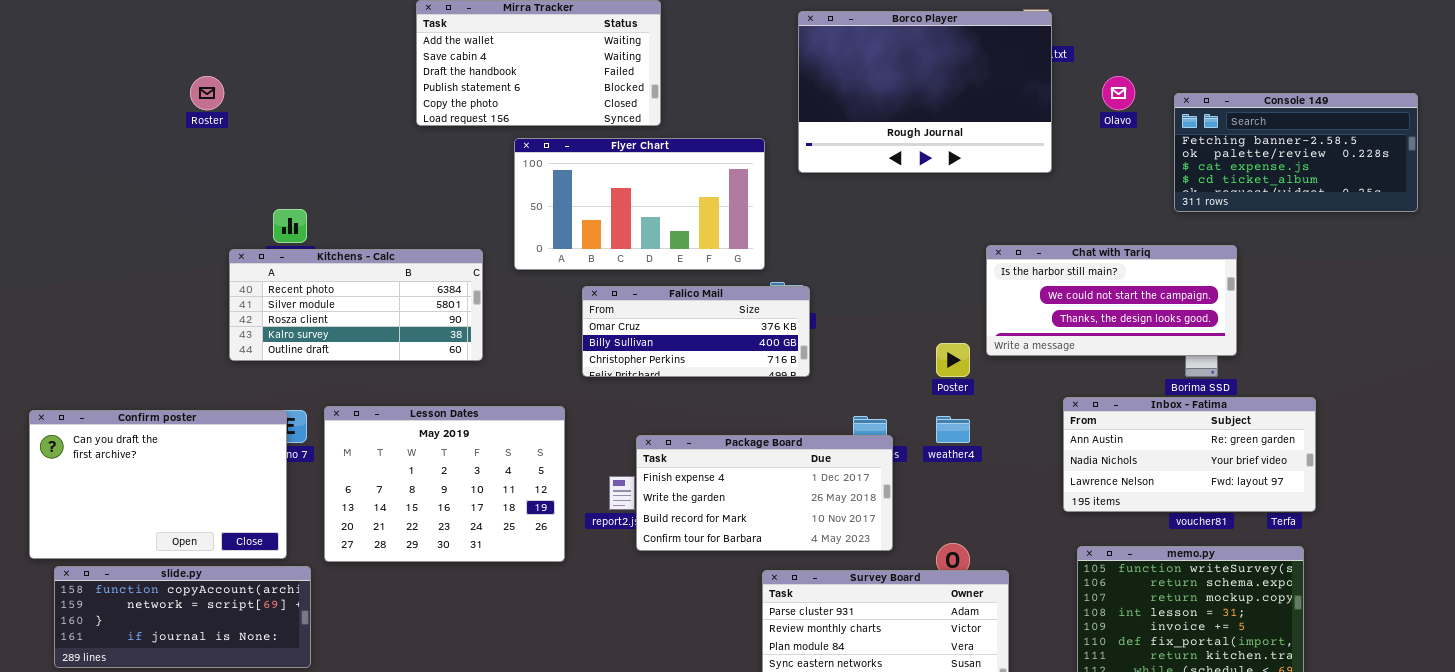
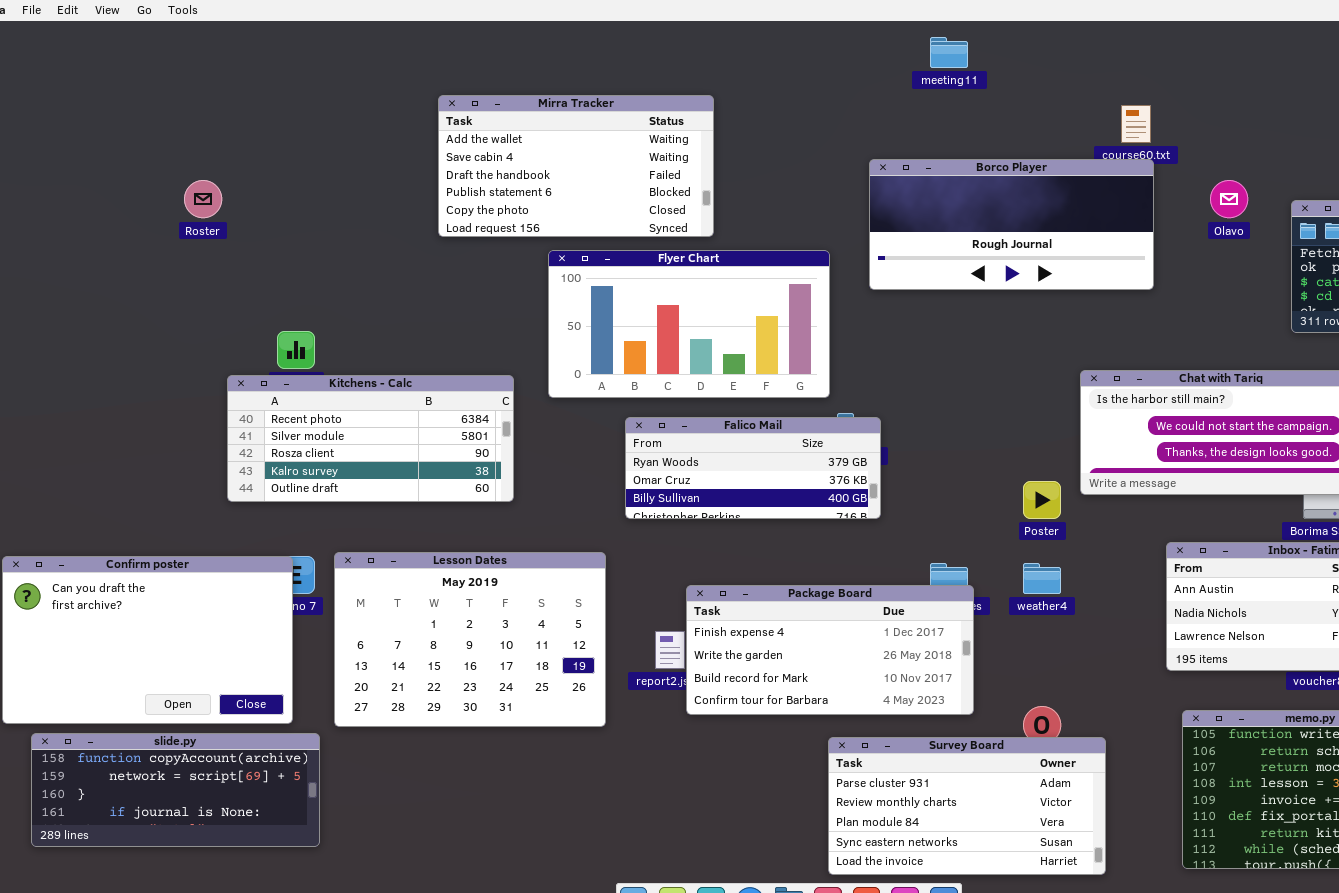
Borco Player: [798,11,1052,173] -> [869,159,1154,290], resized
Falico Mail: [582,286,810,377] -> [625,417,881,519], scrolled up 1 row

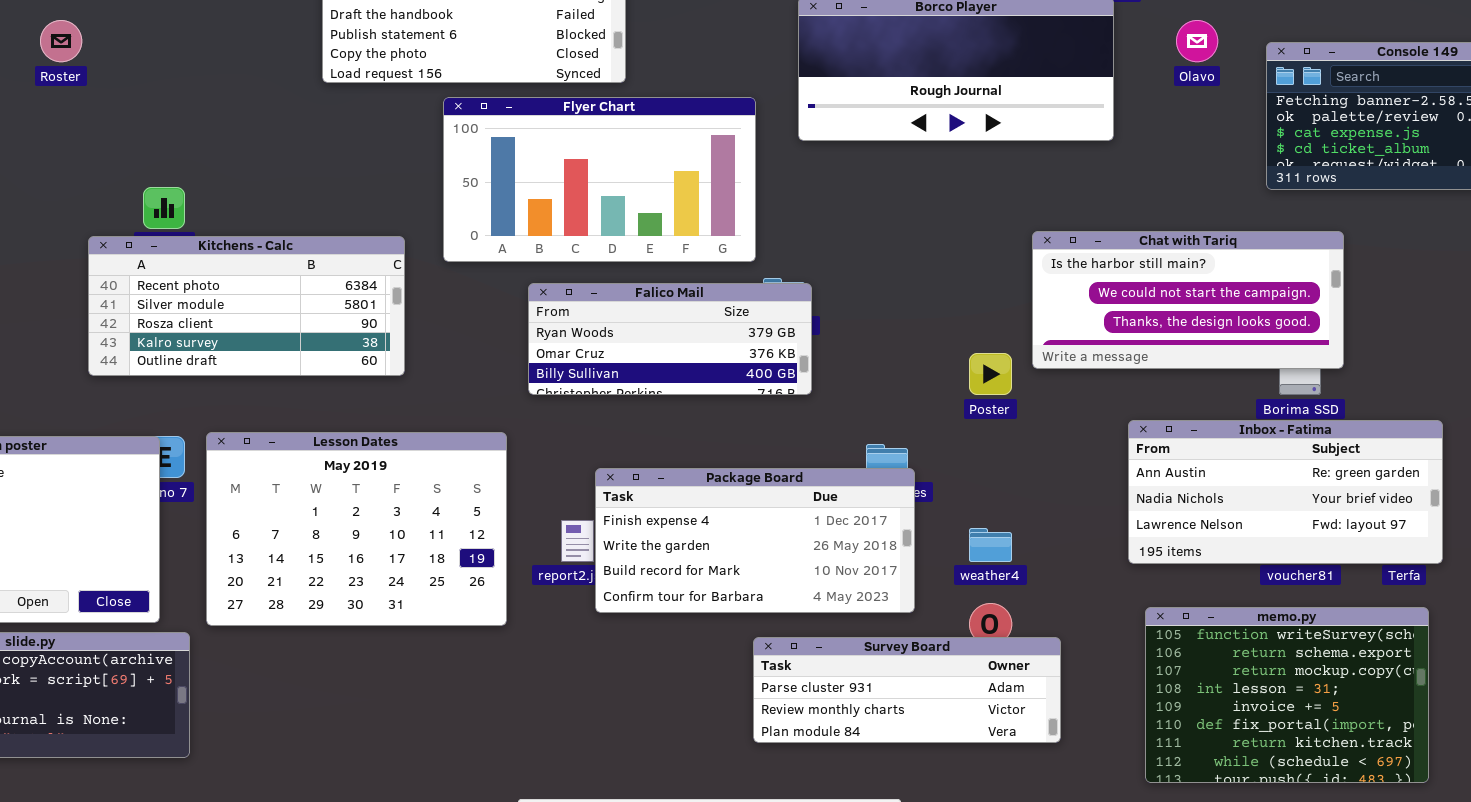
weather4: [1023,563,1061,594] -> [969,528,1012,562], moved
Survey Board: [828,737,1106,875] -> [753,637,1061,743], resized

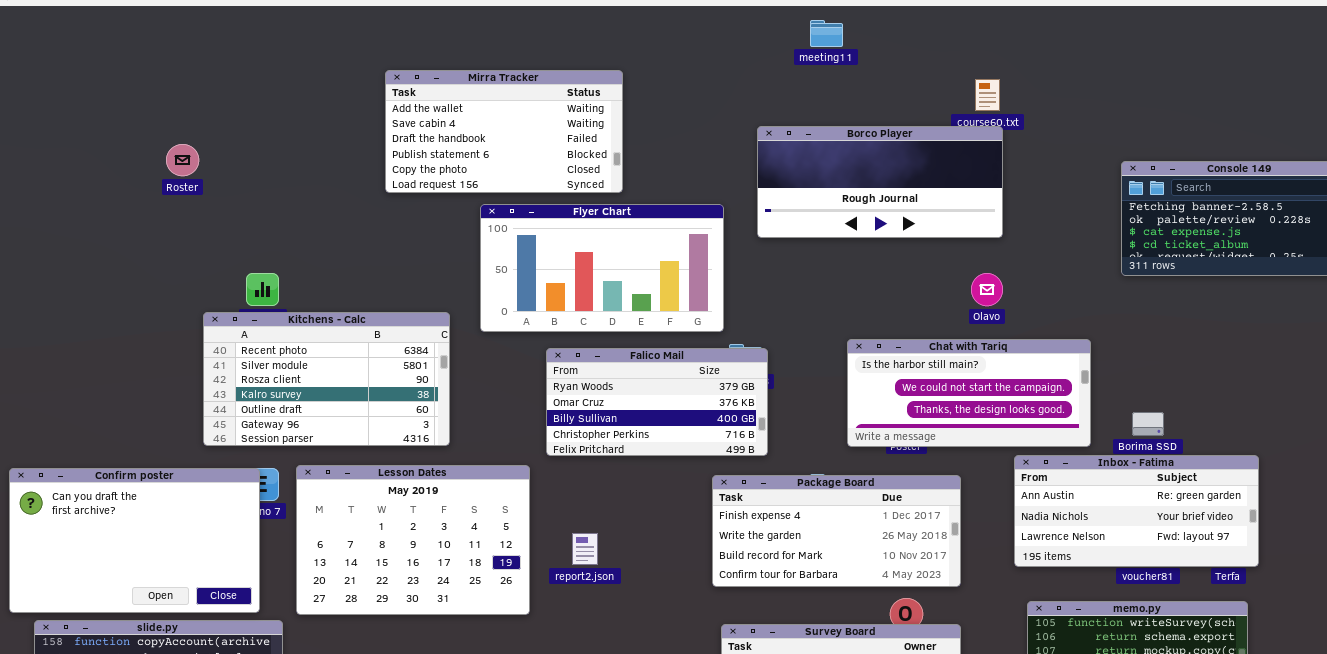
Olavo: [1176,20,1218,62] -> [971,273,1003,306], moved
Chat with Tariq: [1032,231,1344,369] -> [847,339,1091,447], moved
Kitchens - Calc: [88,236,405,376] -> [203,312,450,446], resized
Falico Mail: [528,283,812,395] -> [546,348,768,456], resized
Package Board: [595,468,915,613] -> [712,475,961,587], moved

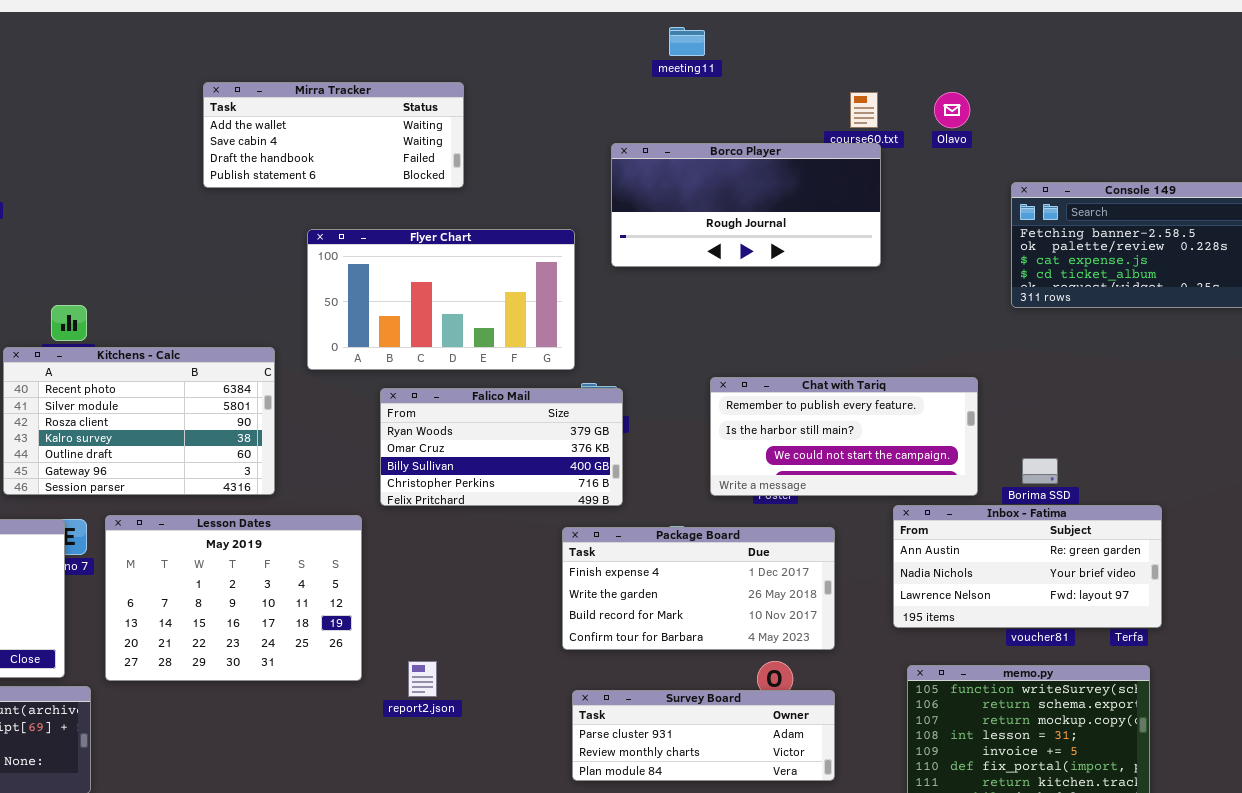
Mirra Tracker: [385,70,623,193] -> [203,82,464,188], resized
Olavo: [971,273,1003,306] -> [934,92,970,128], moved
Chat with Tariq: [847,339,1091,447] -> [710,377,978,496], scrolled up 1 row
report2.json: [572,533,598,565] -> [408,661,437,697], moved

